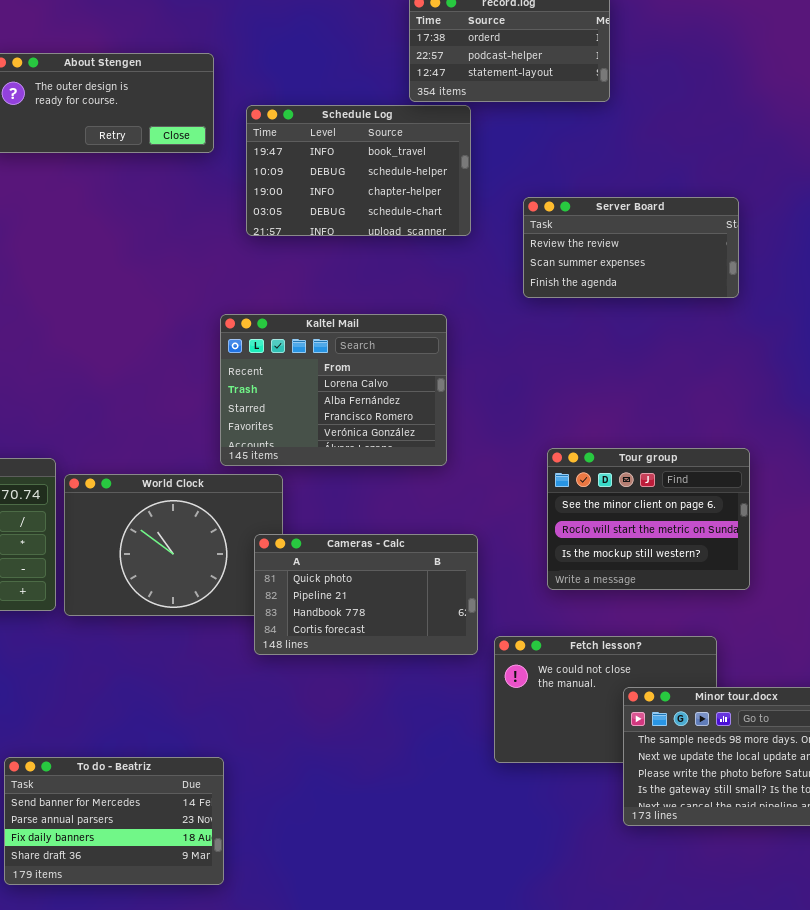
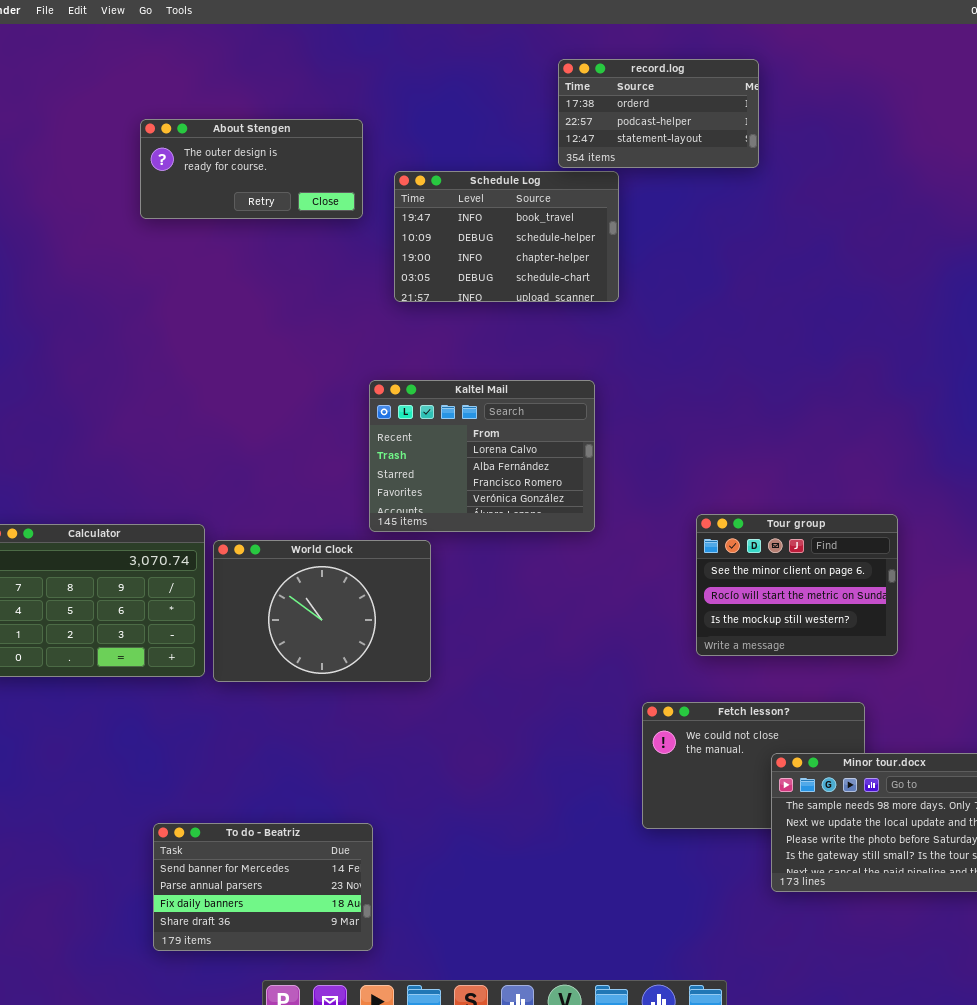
Server Board: [523,197,739,298] -> none, closed
Cameras - Calc: [254,534,478,655] -> none, closed

